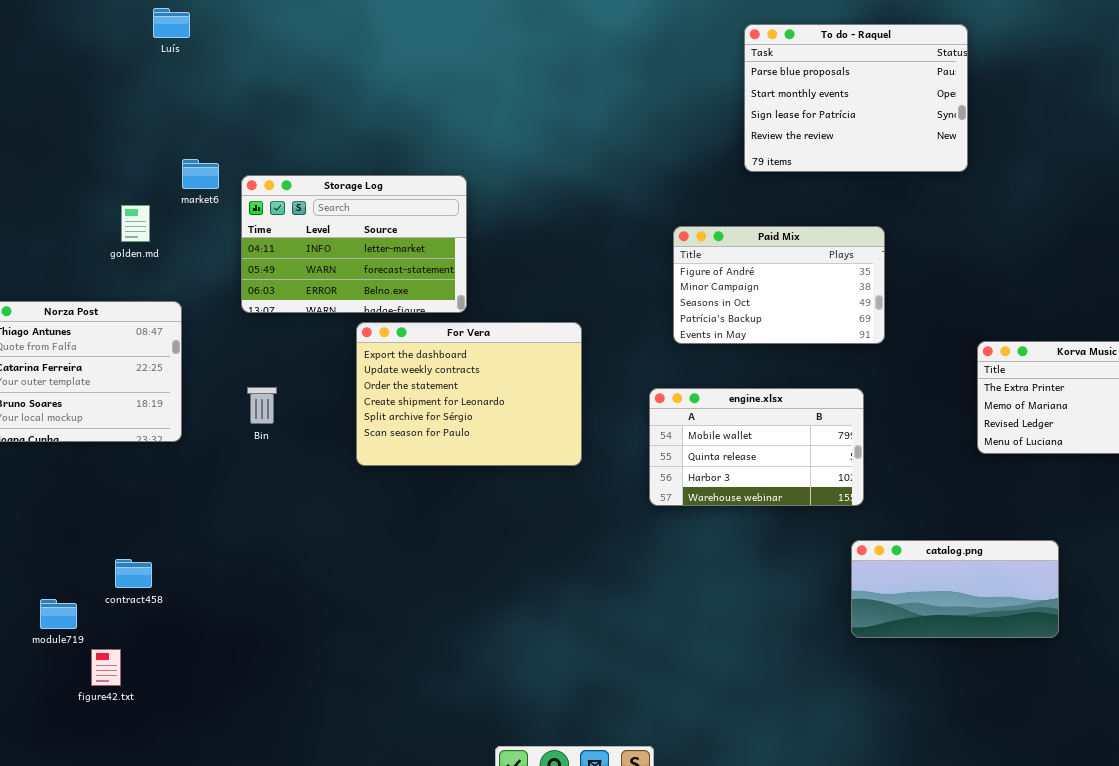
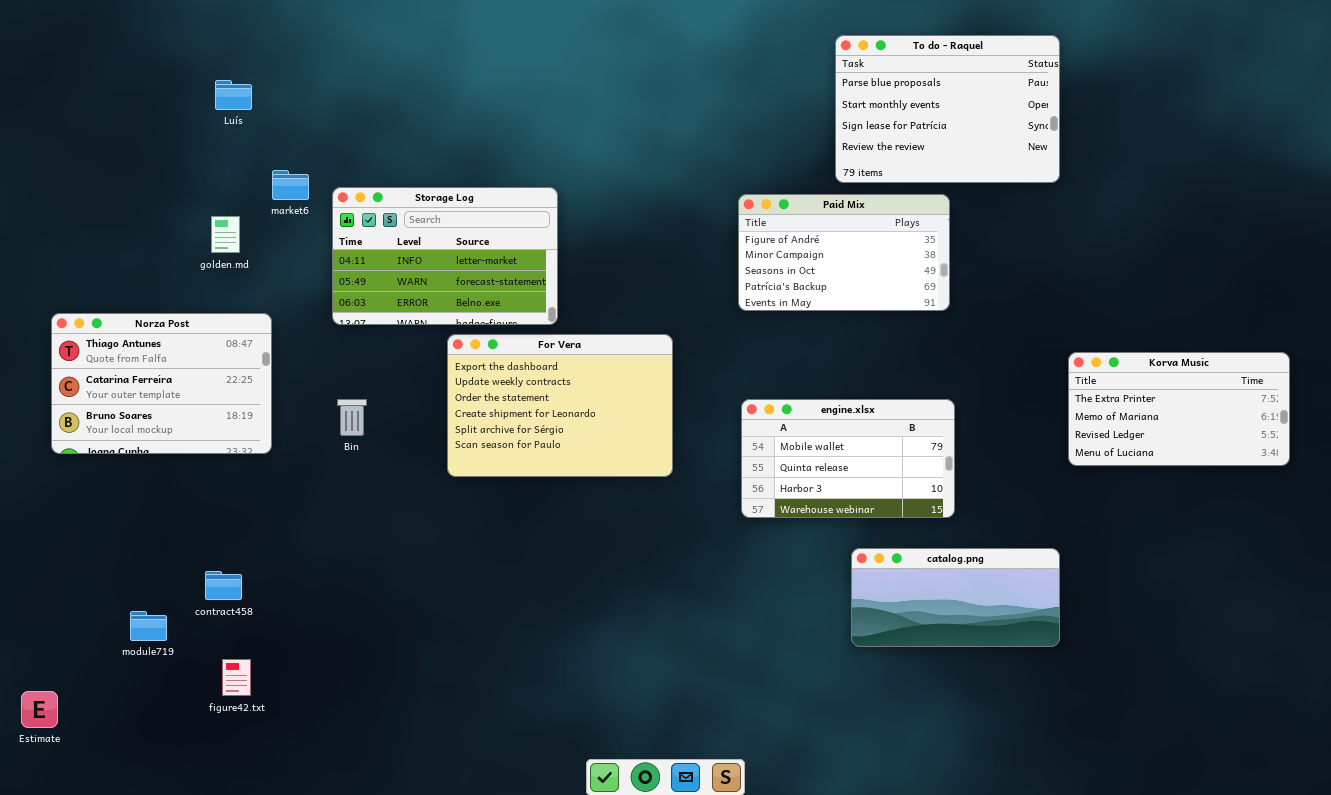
Luís: [153,8,190,38] -> [215,80,252,110], moved
Paid Mix: [673,226,885,344] -> [738,194,950,311], moved
catalog.png: [851,540,1059,638] -> [851,548,1060,647], moved
figure42.txt: [91,649,121,686] -> [222,659,251,696], moved

